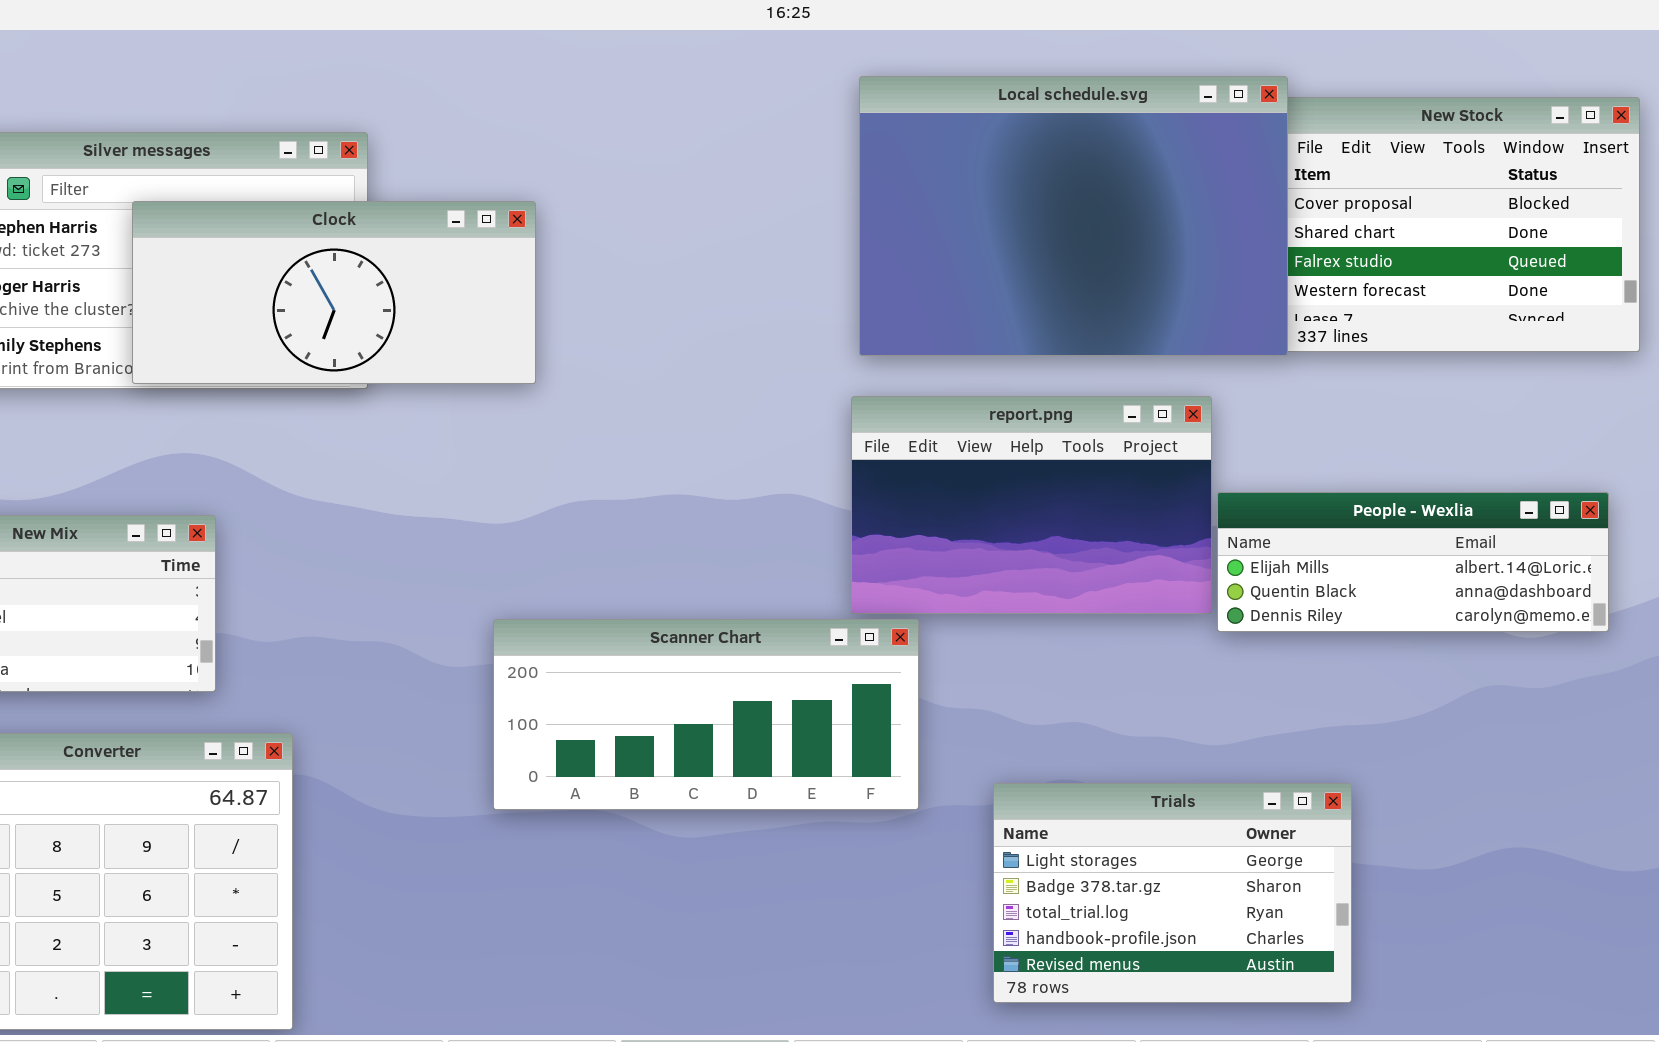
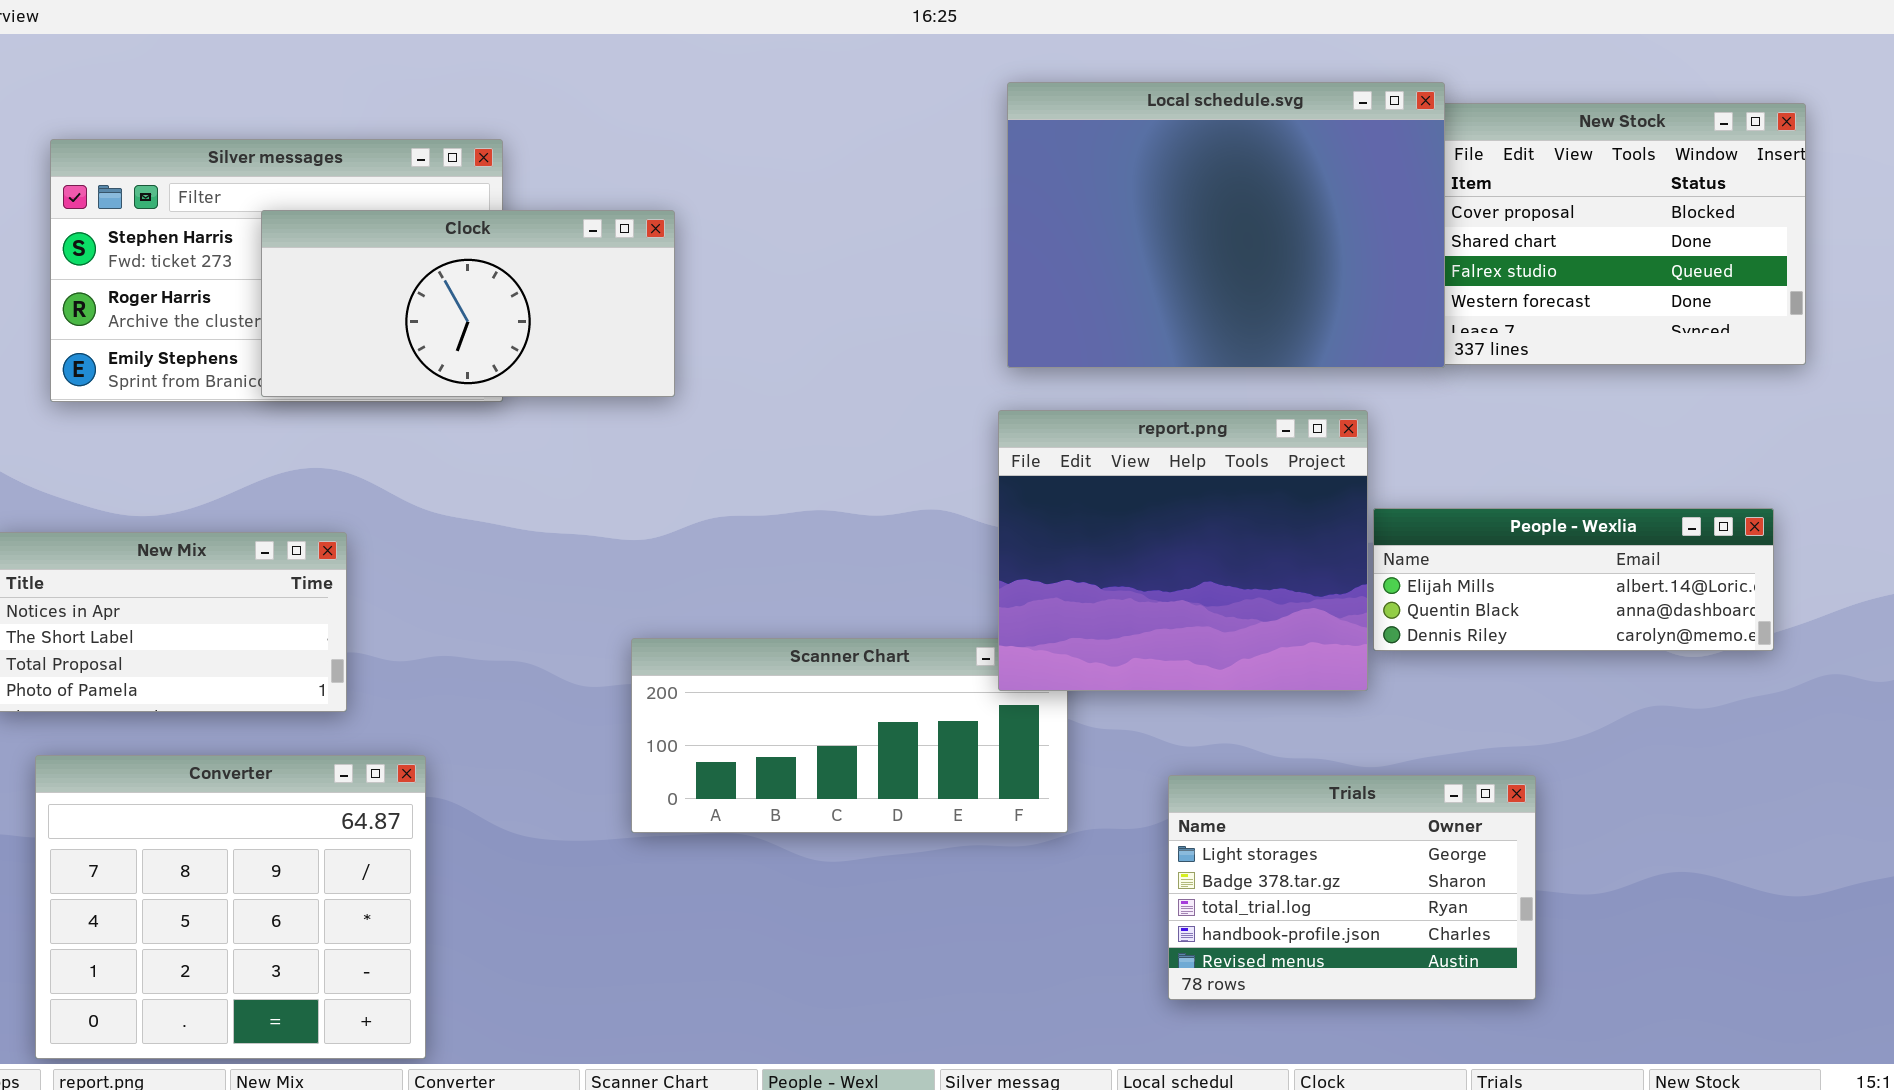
report.png: [851,396,1212,614] -> [998,410,1368,691], resized
Trials: [993,783,1352,1003] -> [1168,775,1536,1000], moved

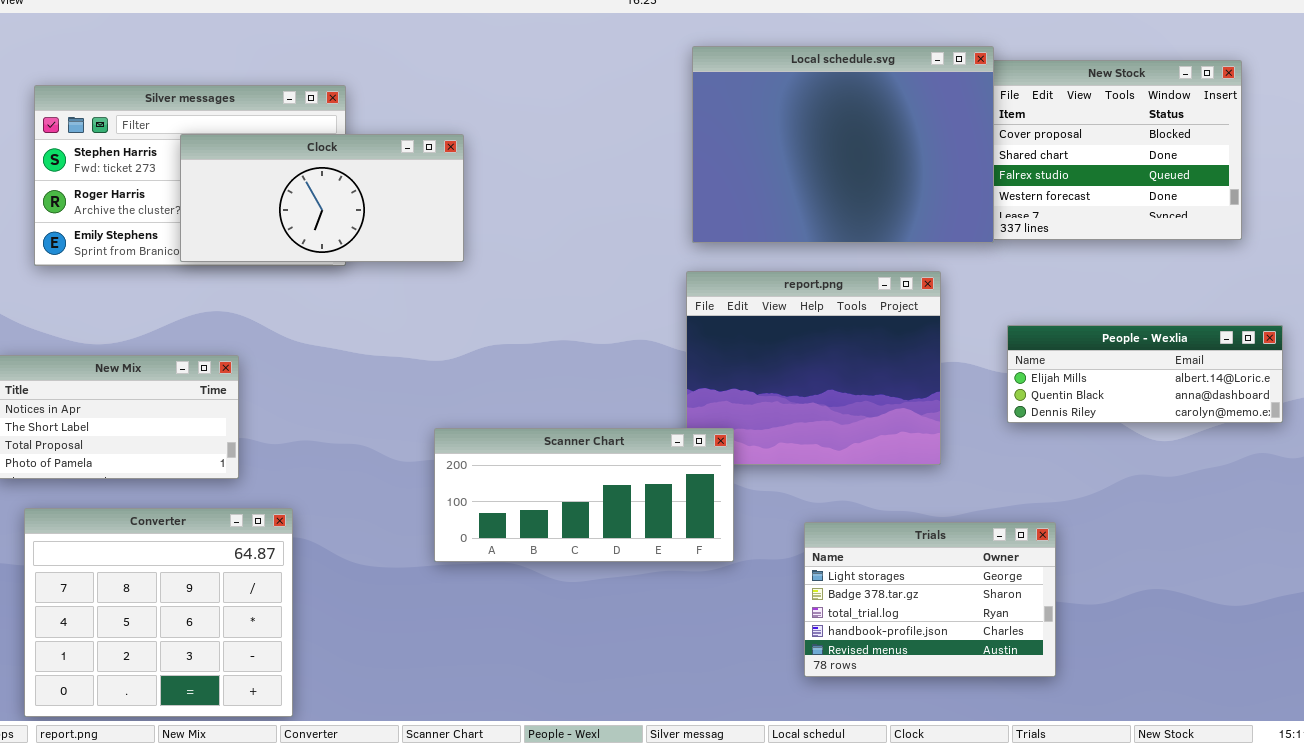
People - Wexlia: [1373,508,1774,651] -> [1007,325,1283,423], moved
Scanner Chart: [631,638,1068,833] -> [434,428,734,562], raised

